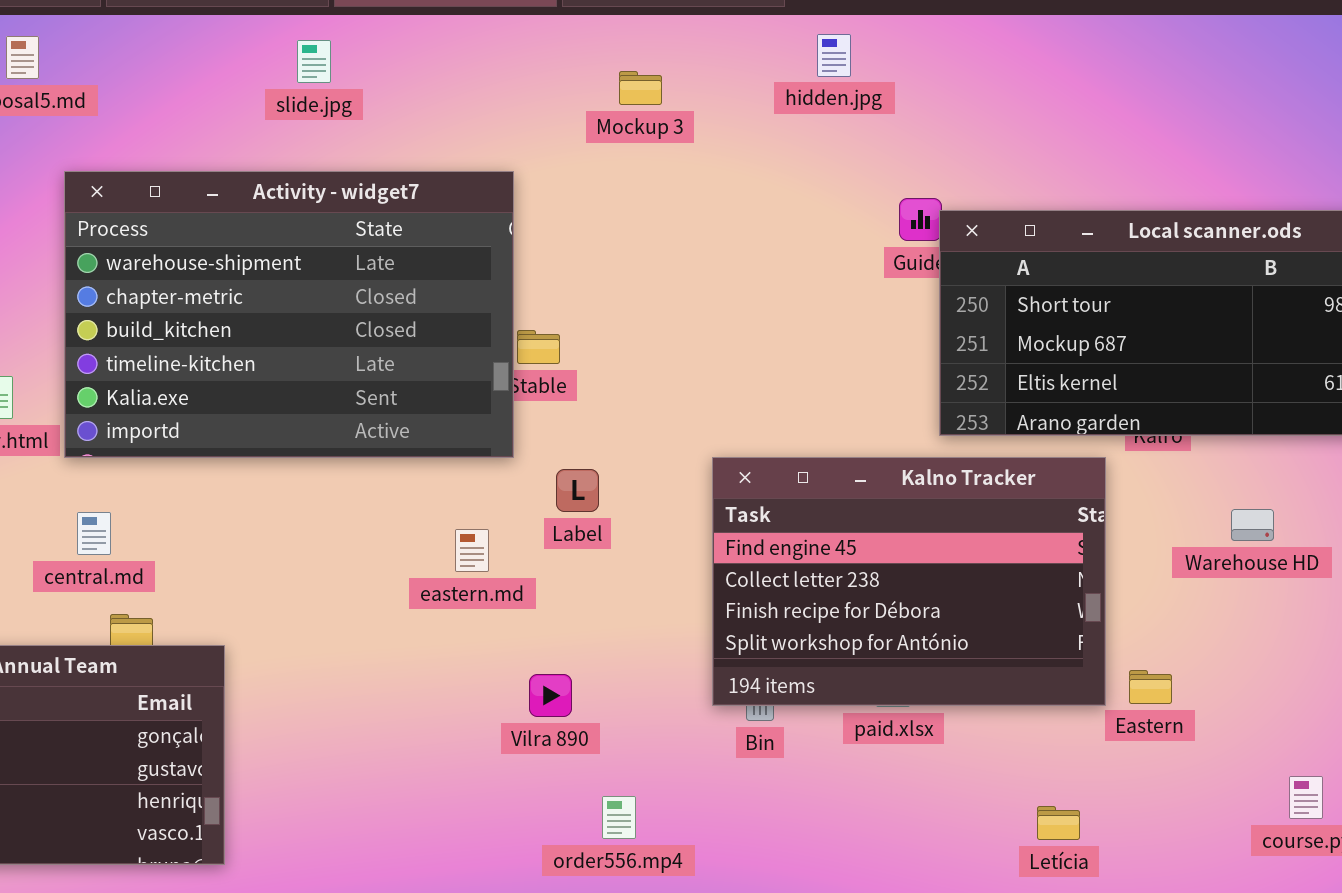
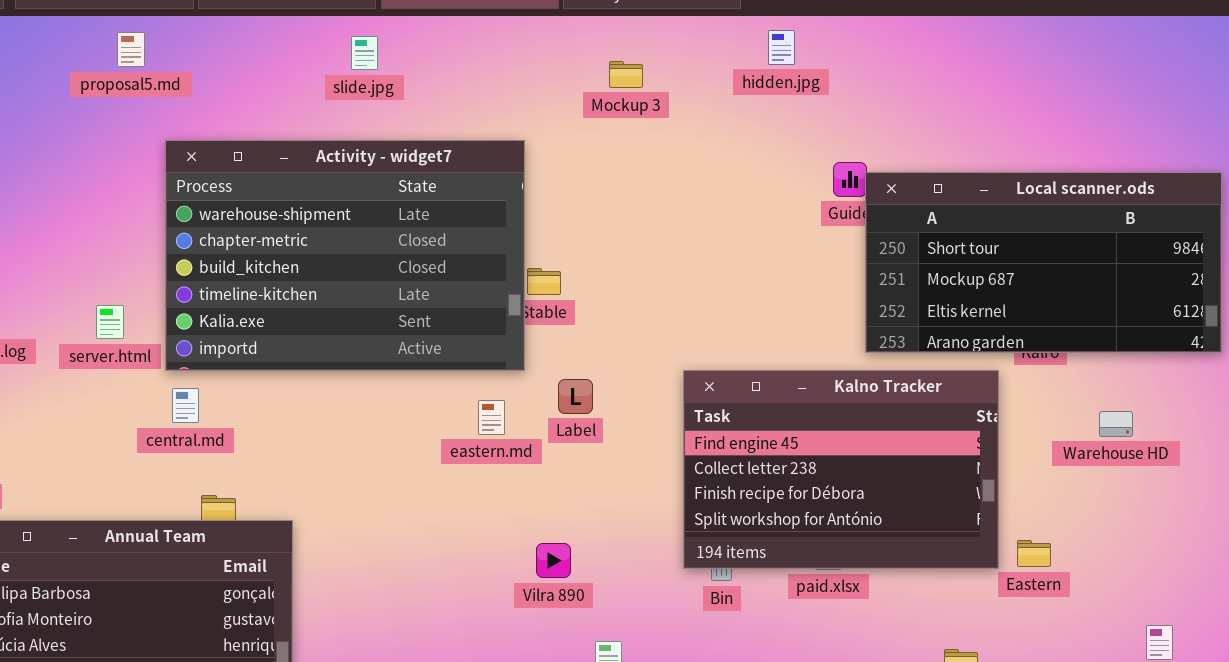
central.md: [77,512,111,555] -> [172,388,199,423], moved
eastern.md: [455,529,489,572] -> [478,400,505,435], moved

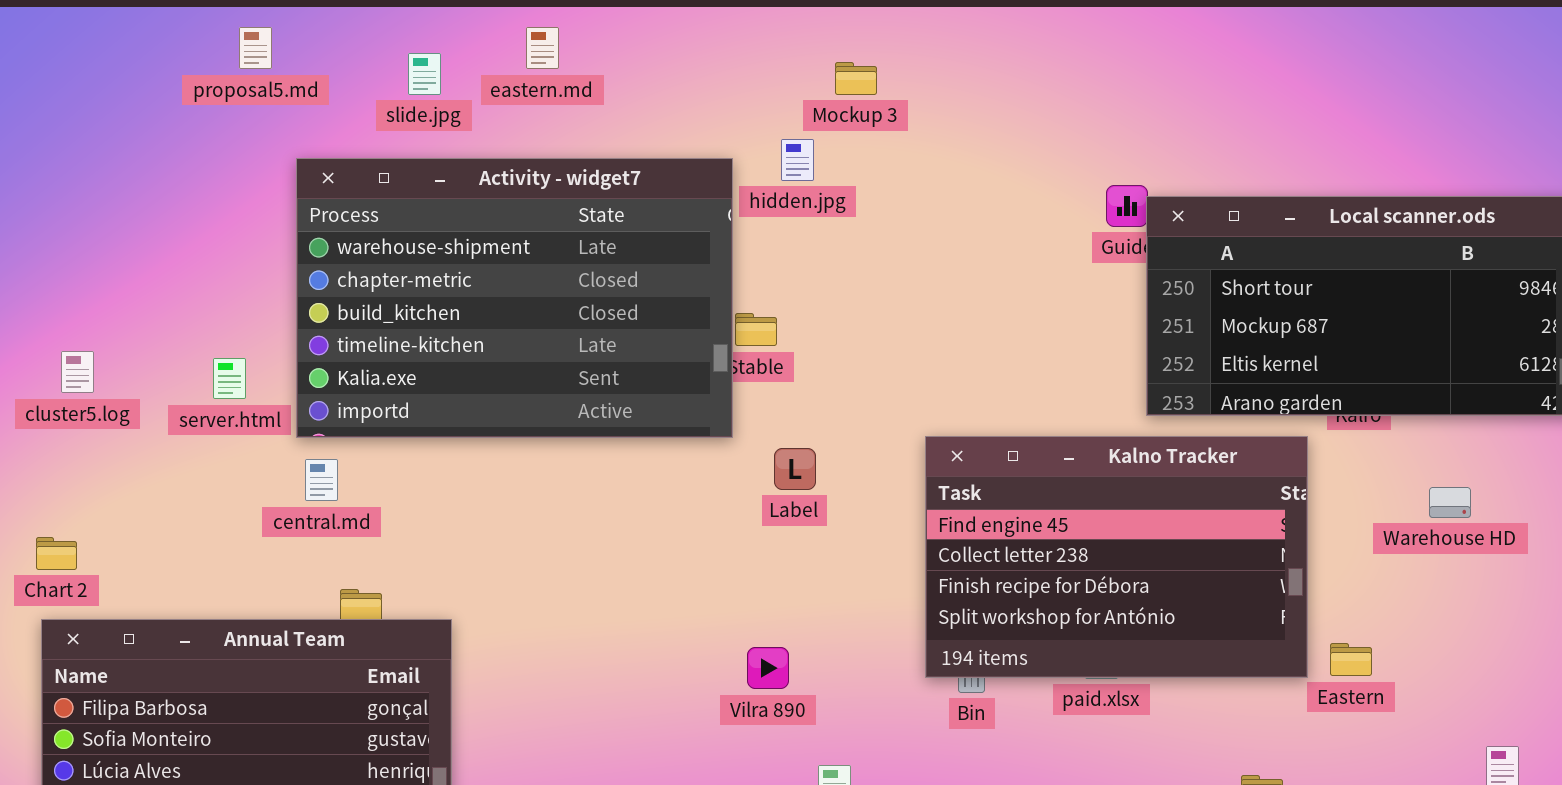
hidden.jpg: [768,30,795,65] -> [781,139,814,181], moved
slide.jpg: [351,36,378,70] -> [408,53,441,95], moved
eastern.md: [478,400,505,435] -> [526,27,559,69], moved

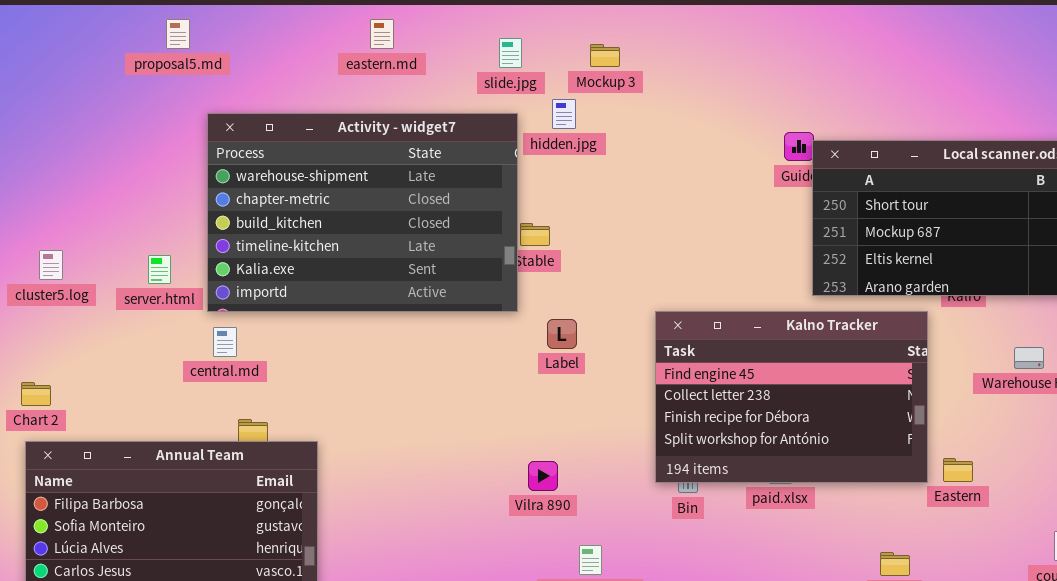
slide.jpg: [408,53,441,95] -> [499,38,522,68], moved

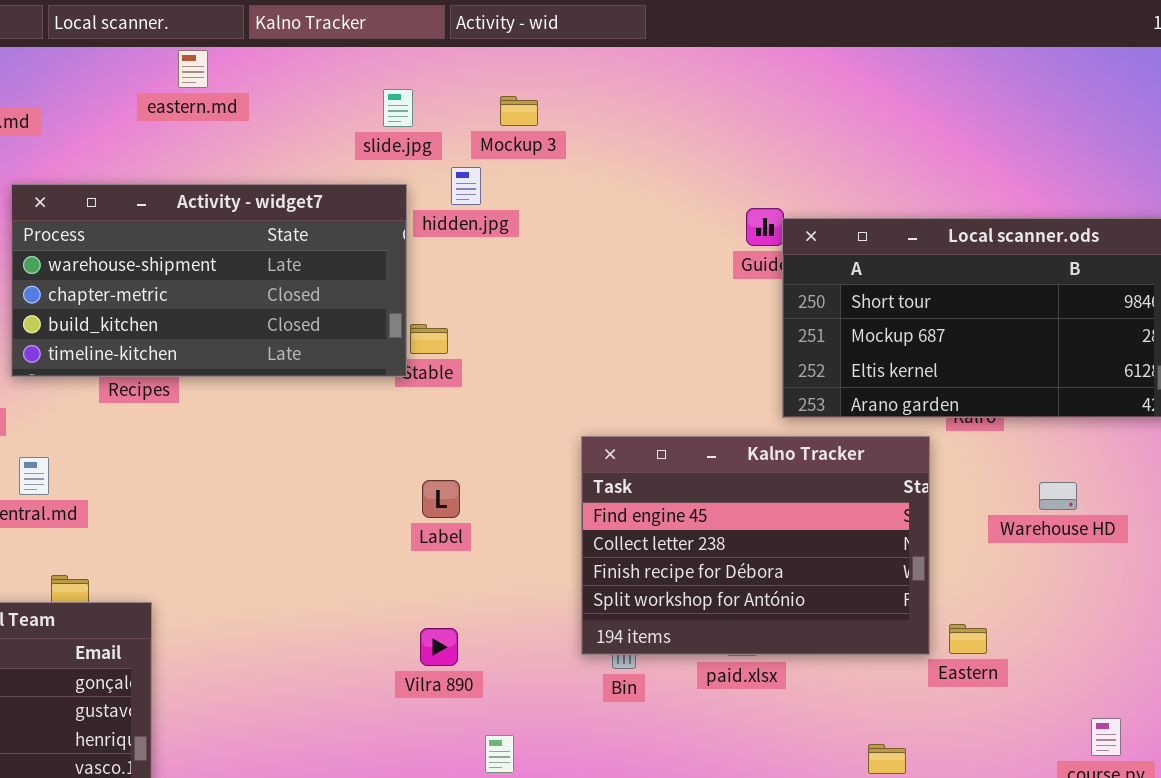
eastern.md: [370,19,394,49] -> [178,50,208,88], moved
Activity - widget7: [207,113,518,312] -> [11,184,407,377], resized
Label: [547,319,577,349] -> [422,480,460,518], moved

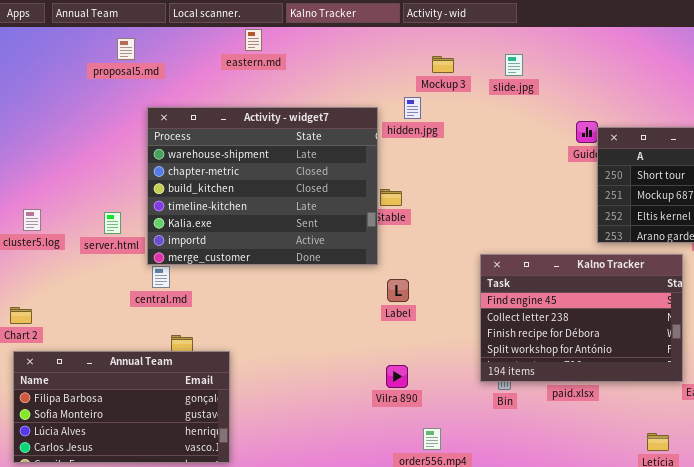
slide.jpg: [383,89,413,127] -> [505,54,523,76], moved
Activity - widget7: [11,184,407,377] -> [147,107,378,265], resized

